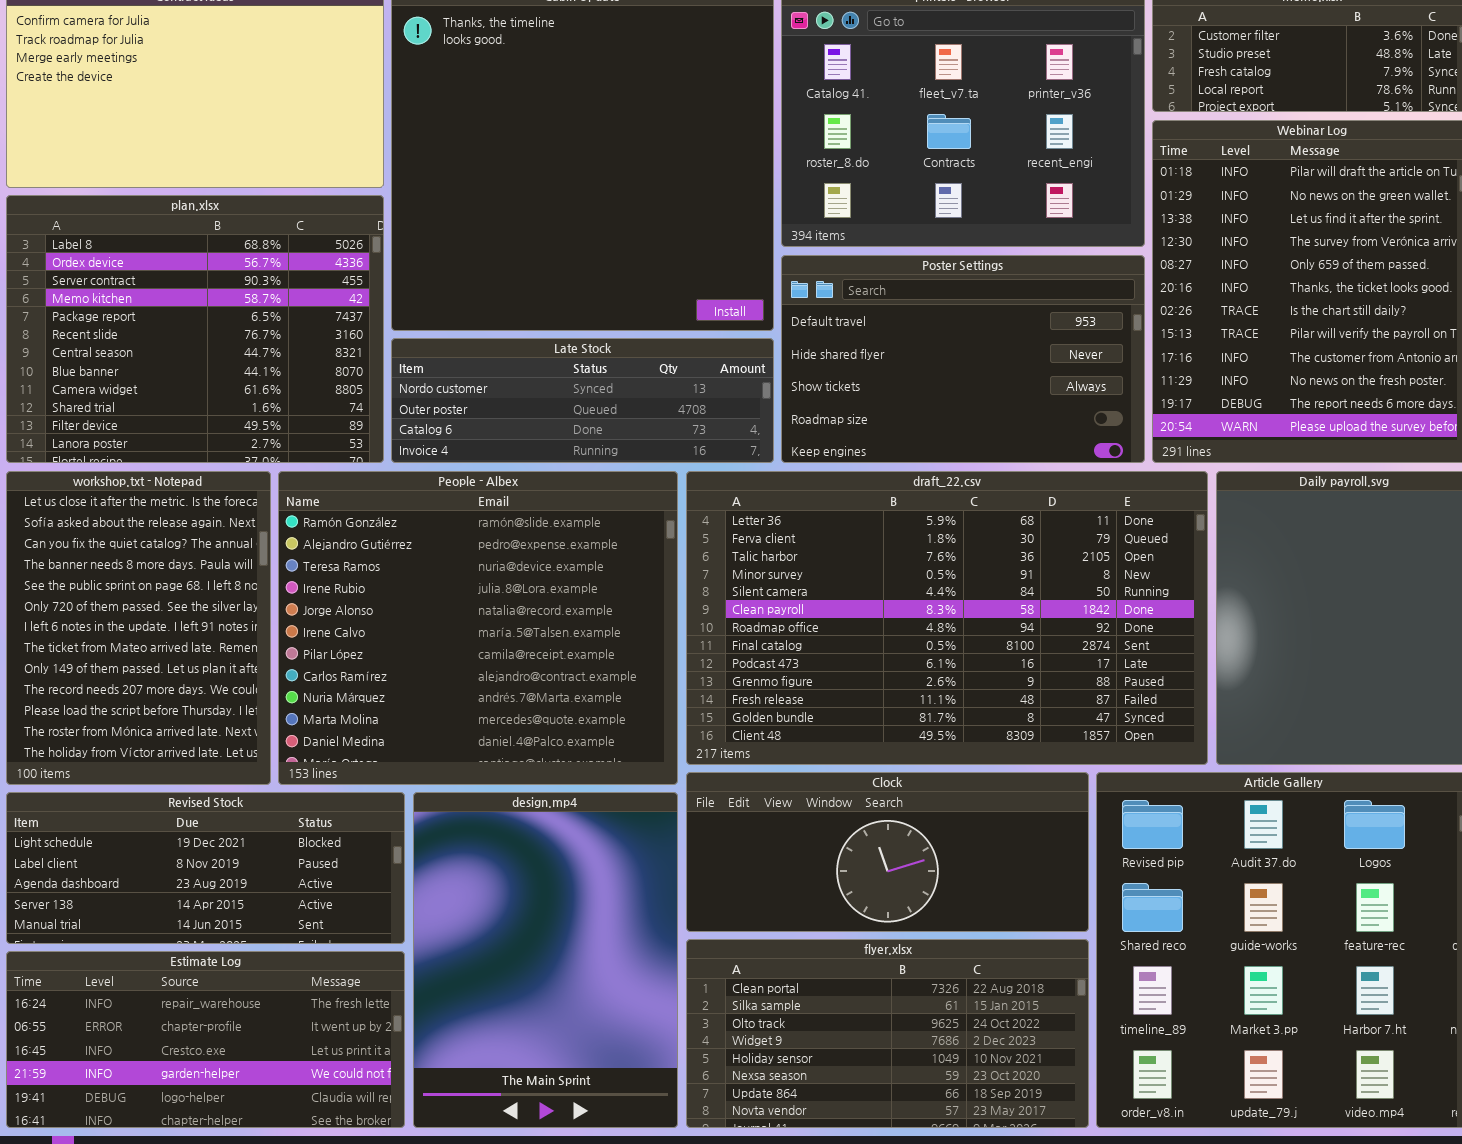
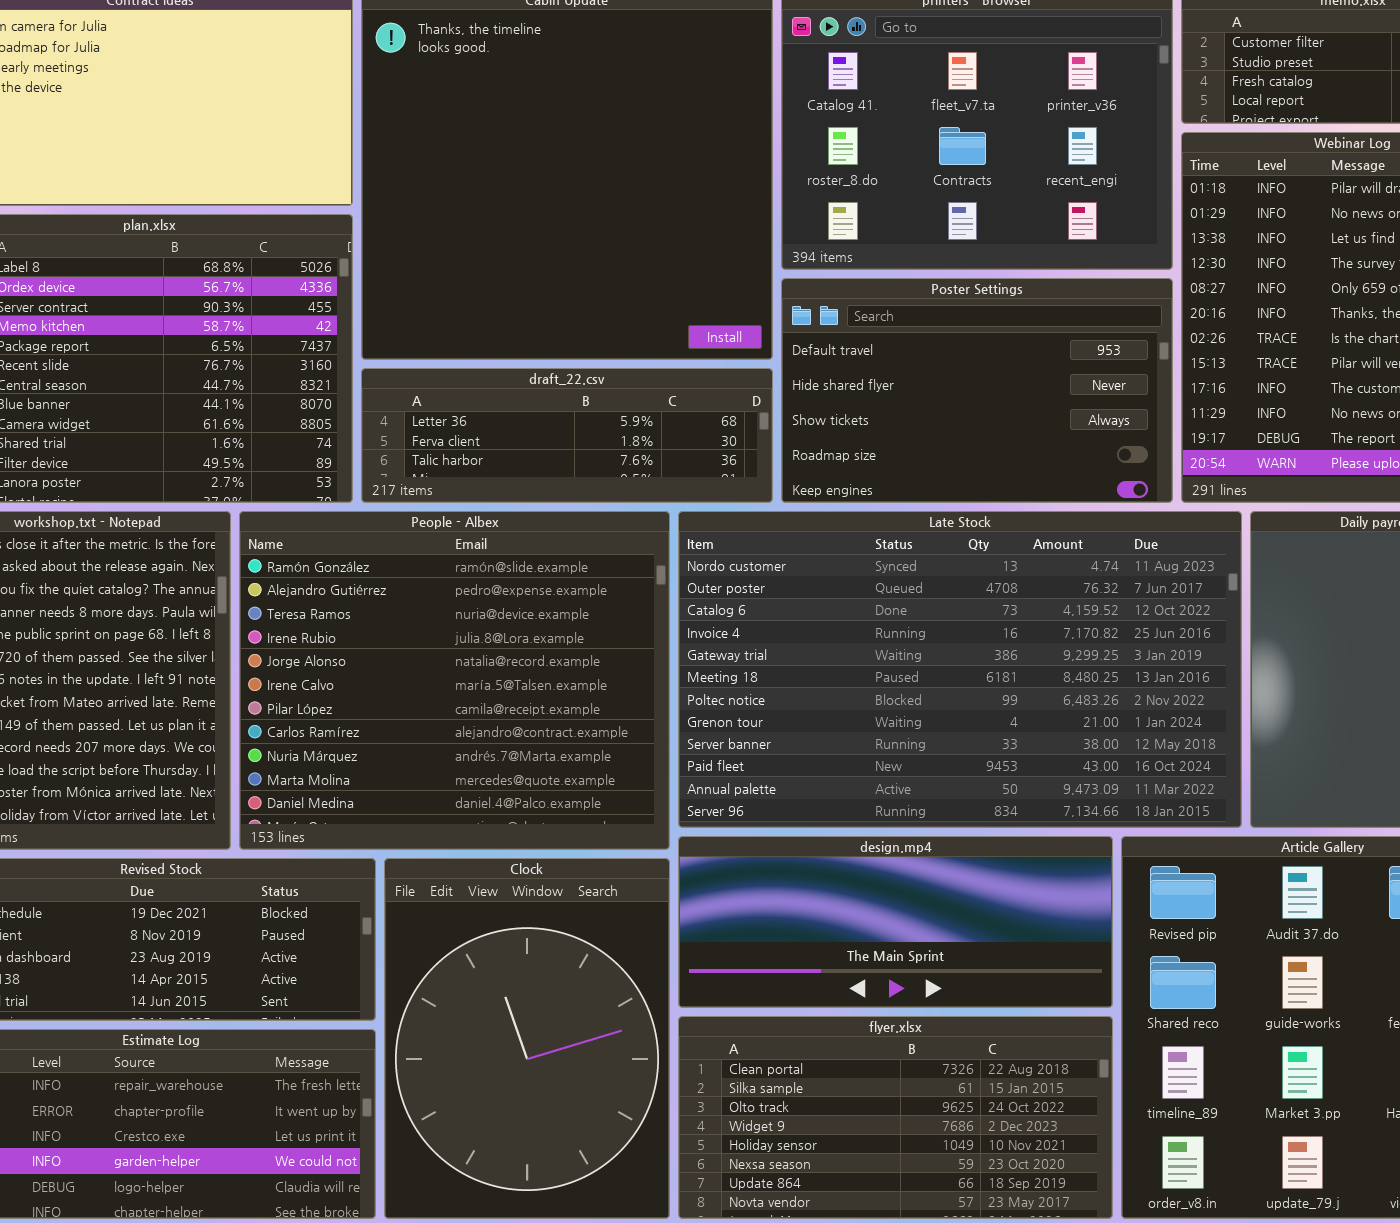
Late Stock: [391,338,774,463] -> [678,511,1242,828], moved, resized
draft_22.csv: [686,471,1208,765] -> [361,368,773,503], moved, resized
Clock: [686,772,1089,932] -> [384,858,670,1219], moved, resized
design.mp4: [413,792,678,1128] -> [678,836,1113,1008], moved, resized

